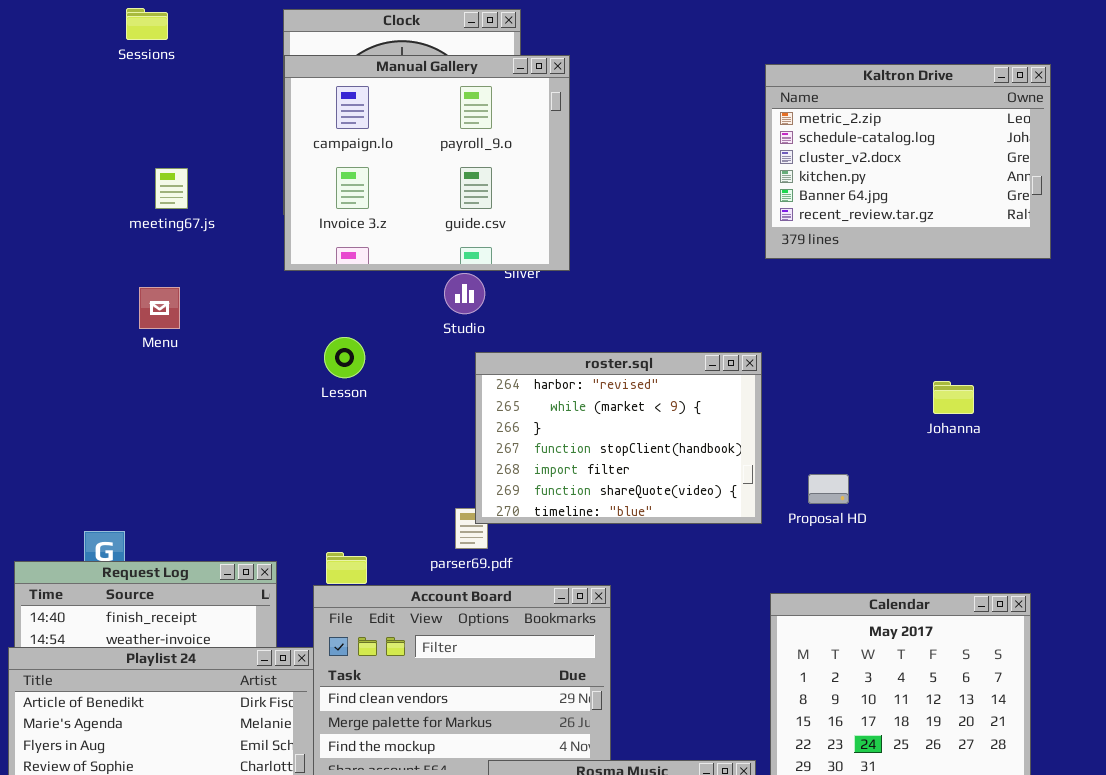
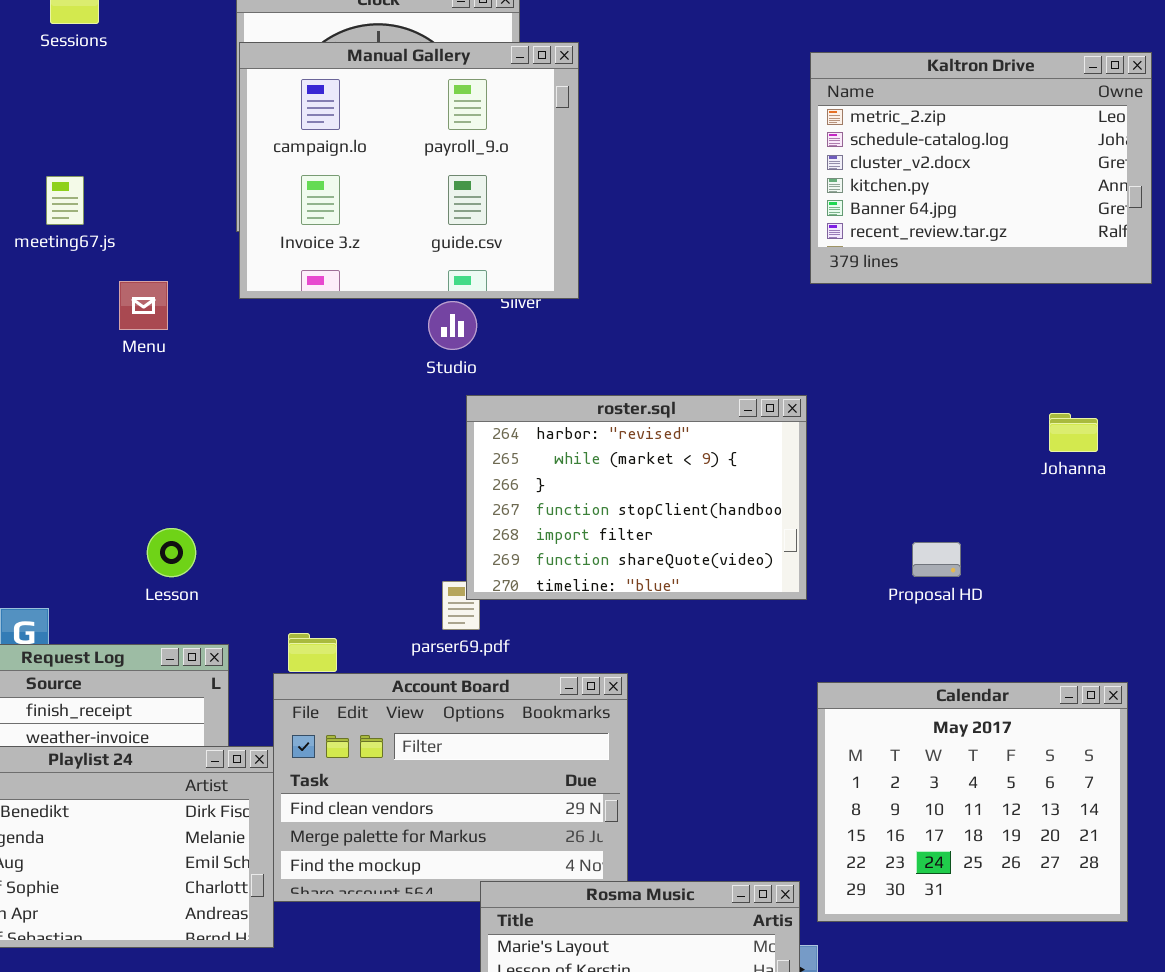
meeting67.js: [155,168,188,209] -> [46,176,84,225], moved
Menu: [139,287,180,329] -> [119,281,168,330], moved
Lesson: [324,337,365,378] -> [147,528,196,577], moved
Johanna: [933,381,974,414] -> [1049,413,1098,452], moved
Proposal HD: [808,474,849,504] -> [912,542,961,577], moved

